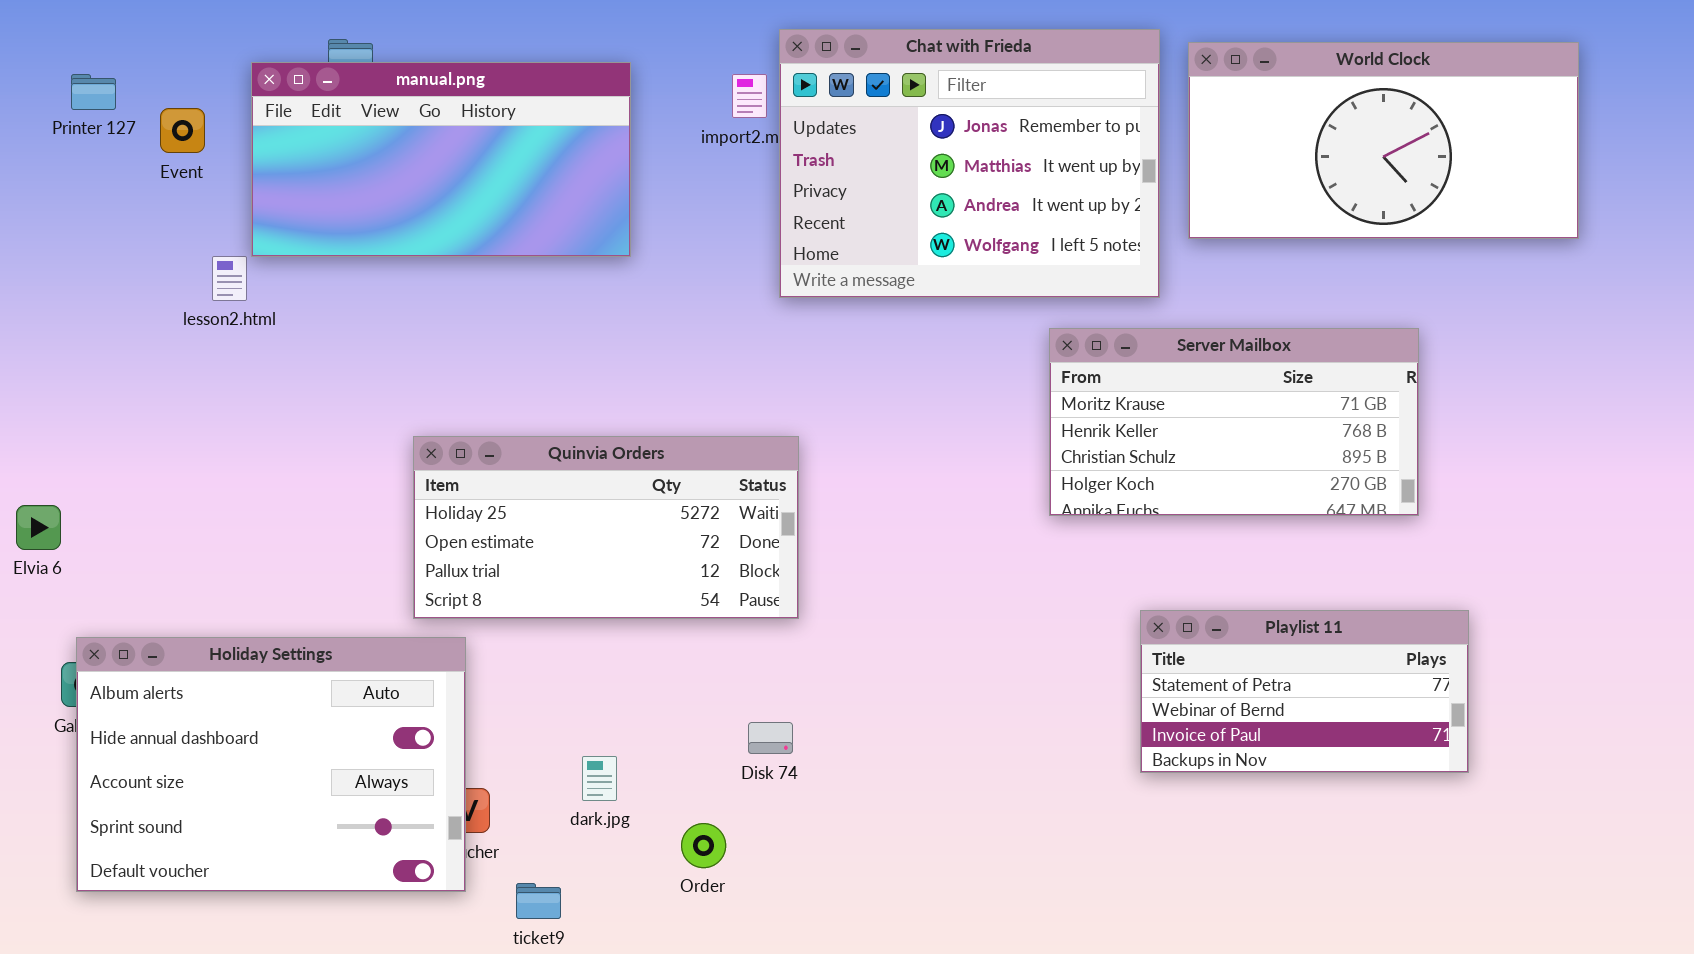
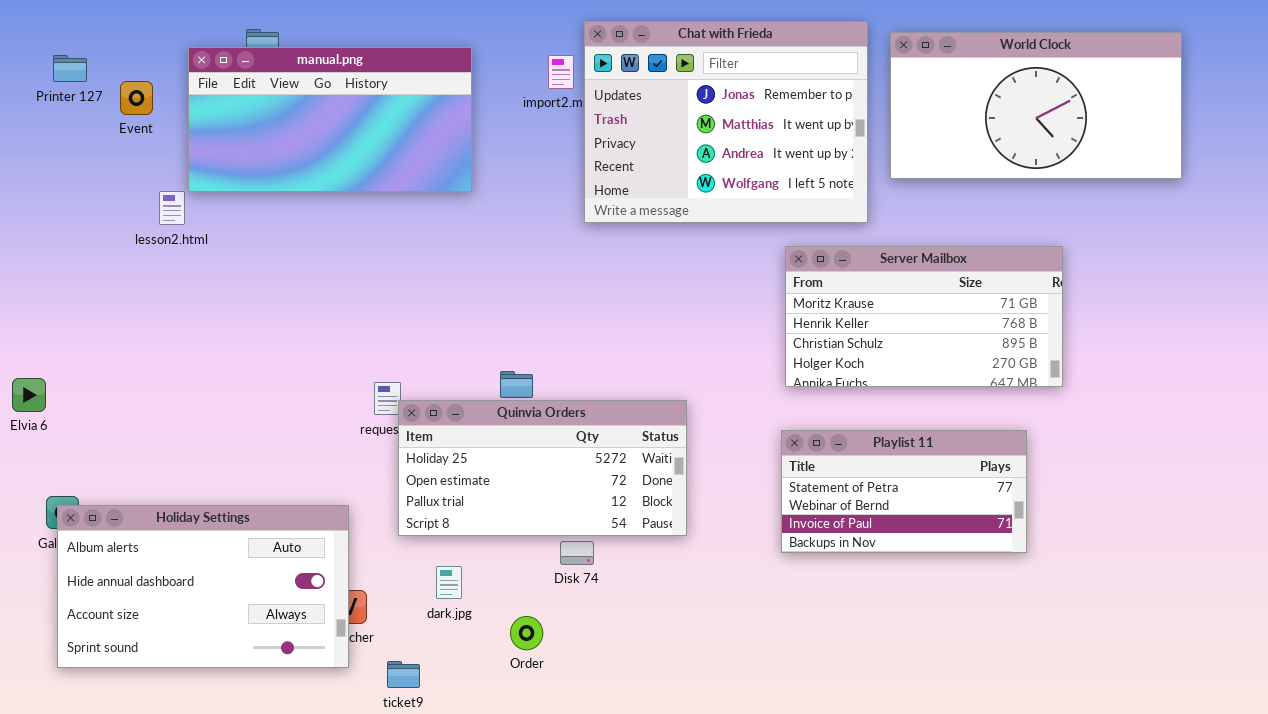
Quinvia Orders: [413,436,799,619] -> [398,400,687,536], moved
Playlist 11: [1140,610,1469,773] -> [781,430,1027,553], moved
Holiday Settings: [76,637,466,892] -> [57,505,349,668], resized

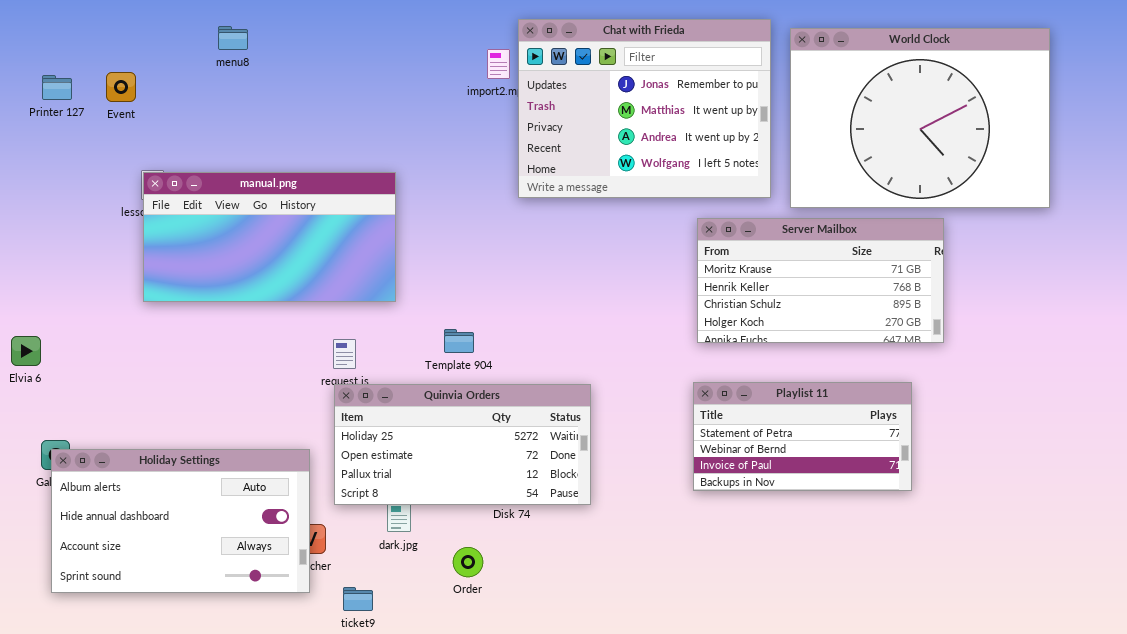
World Clock: [890,32,1182,179] -> [790,28,1050,208], resized
manual.png: [188,47,472,192] -> [143,172,396,302], moved
Printer 127: [53,55,87,82] -> [42,75,72,100], moved
Quinvia Orders: [398,400,687,536] -> [334,384,591,505], moved

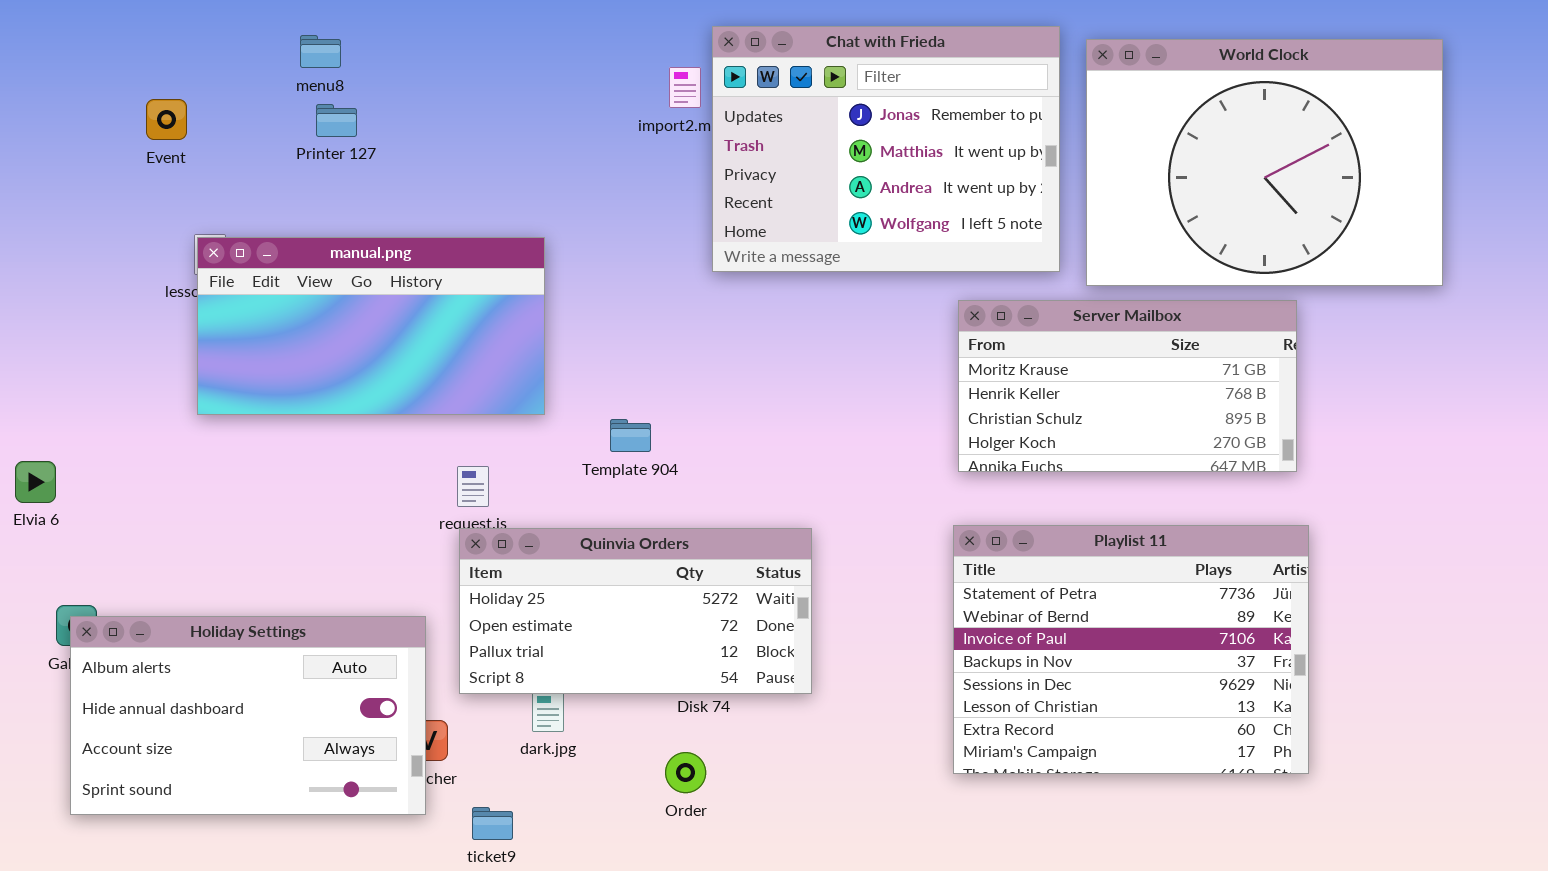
Printer 127: [42,75,72,100] -> [316,104,357,137], moved
Template 904: [444,329,474,353] -> [610,419,651,452], moved
Playlist 11: [693,382,912,491] -> [953,525,1309,774], resized
Order: [453,547,483,577] -> [665,752,706,793], moved

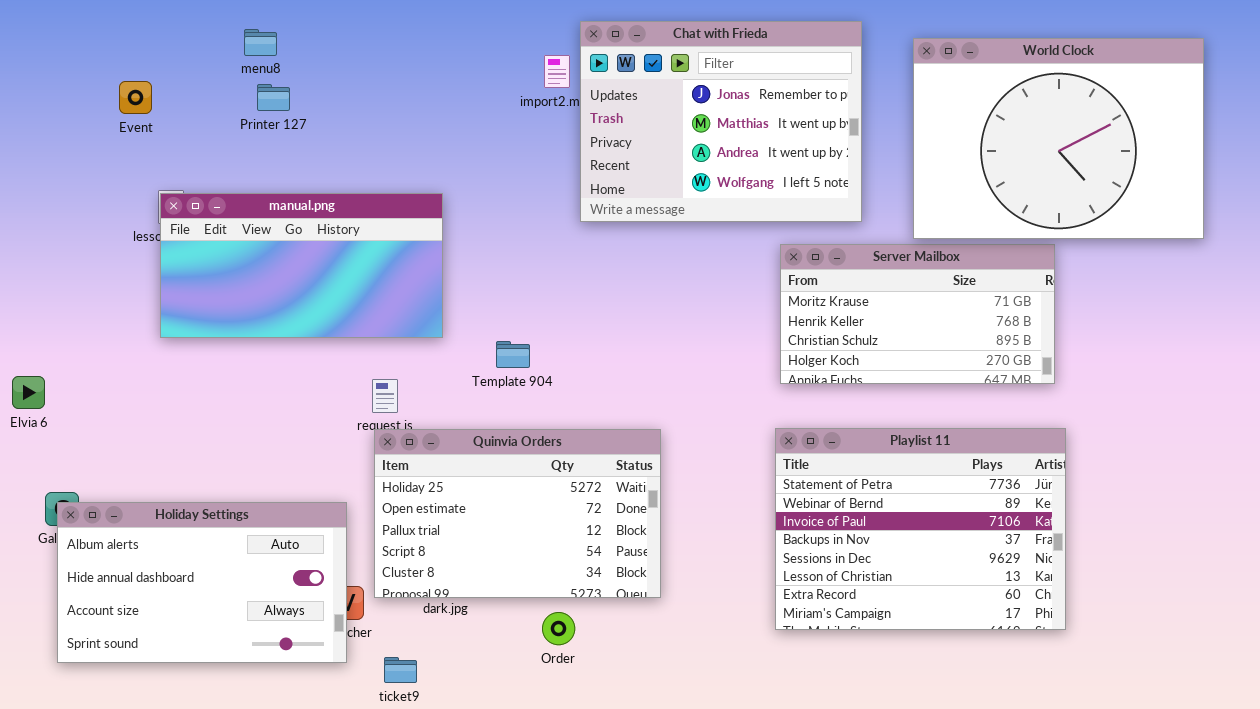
World Clock: [1086,39,1443,286] -> [913,38,1204,239], moved
Quinvia Orders: [459,528,812,694] -> [374,429,661,598], resized

